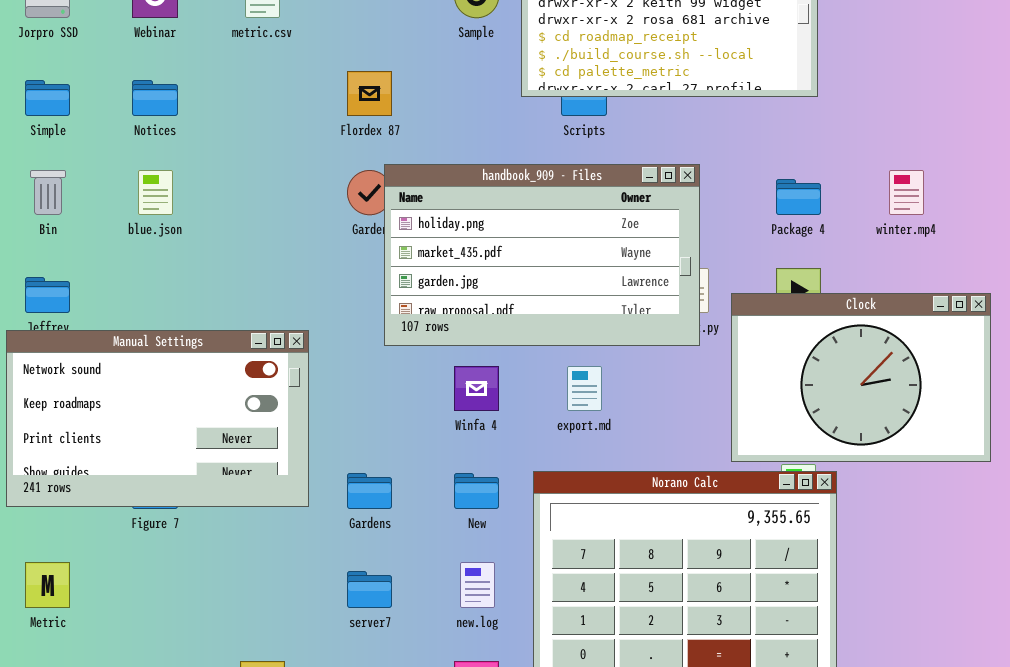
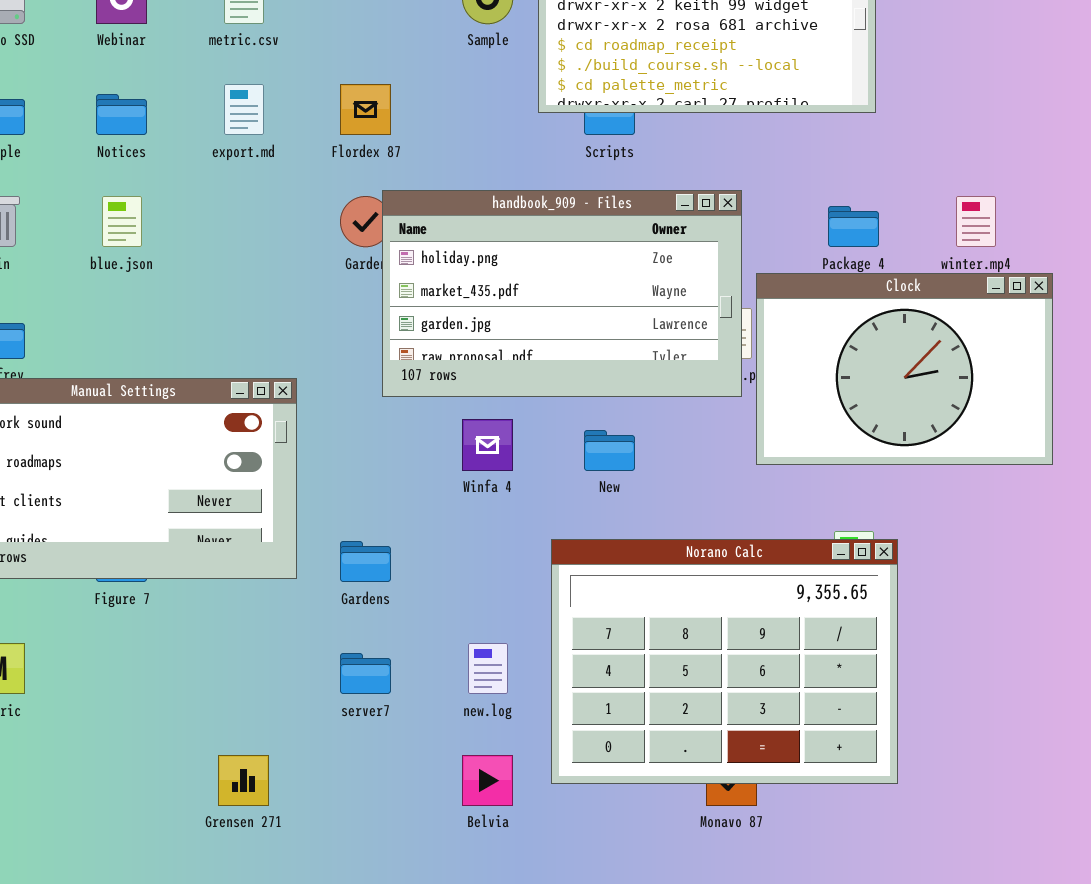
Clock: [731,293,991,462] -> [756,273,1053,465], moved
export.md: [567,366,602,411] -> [224,84,264,135], moved
New: [454,473,499,509] -> [584,430,635,471], moved

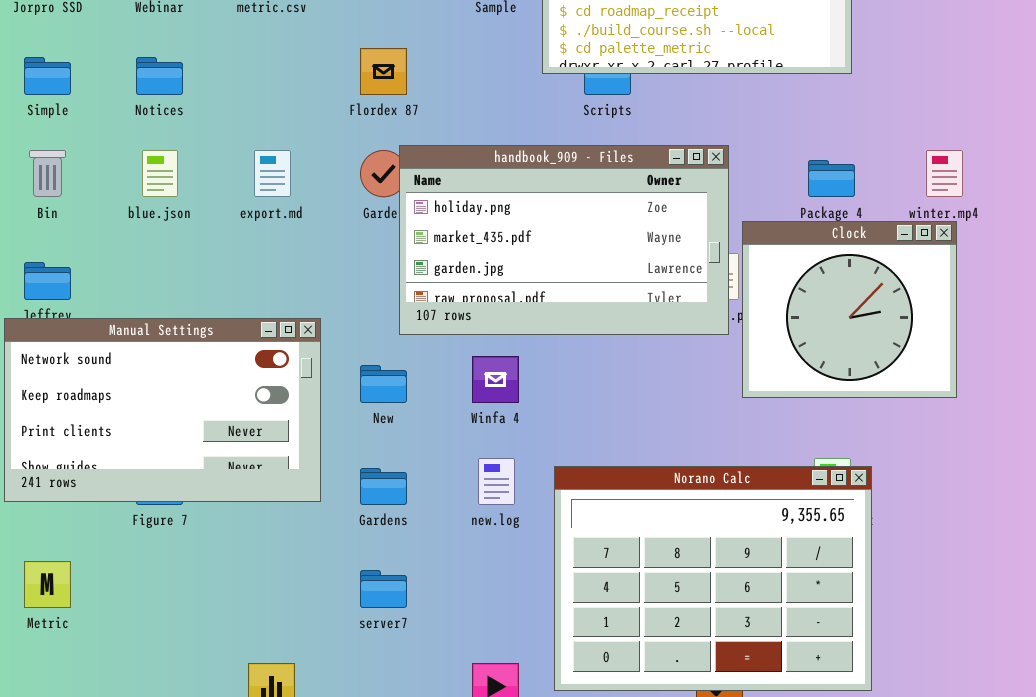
export.md: [224,84,264,135] -> [254,150,291,197], moved
Clock: [756,273,1053,465] -> [742,221,957,398], resized
New: [584,430,635,471] -> [360,365,407,403], moved
new.log: [468,643,508,694] -> [478,458,515,505], moved

